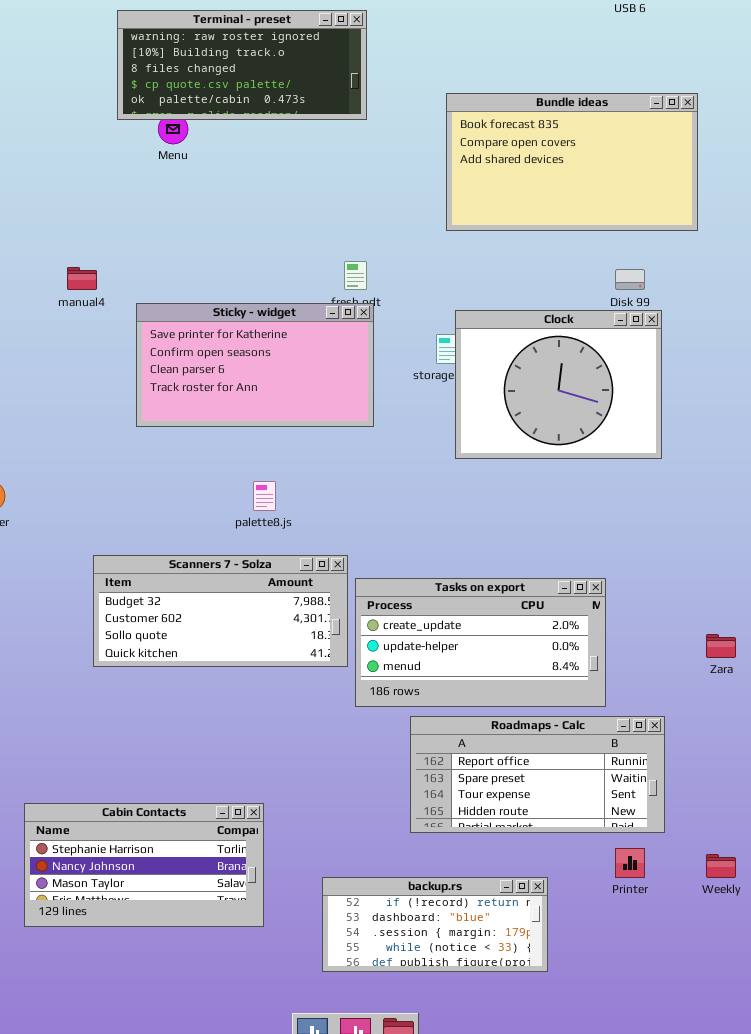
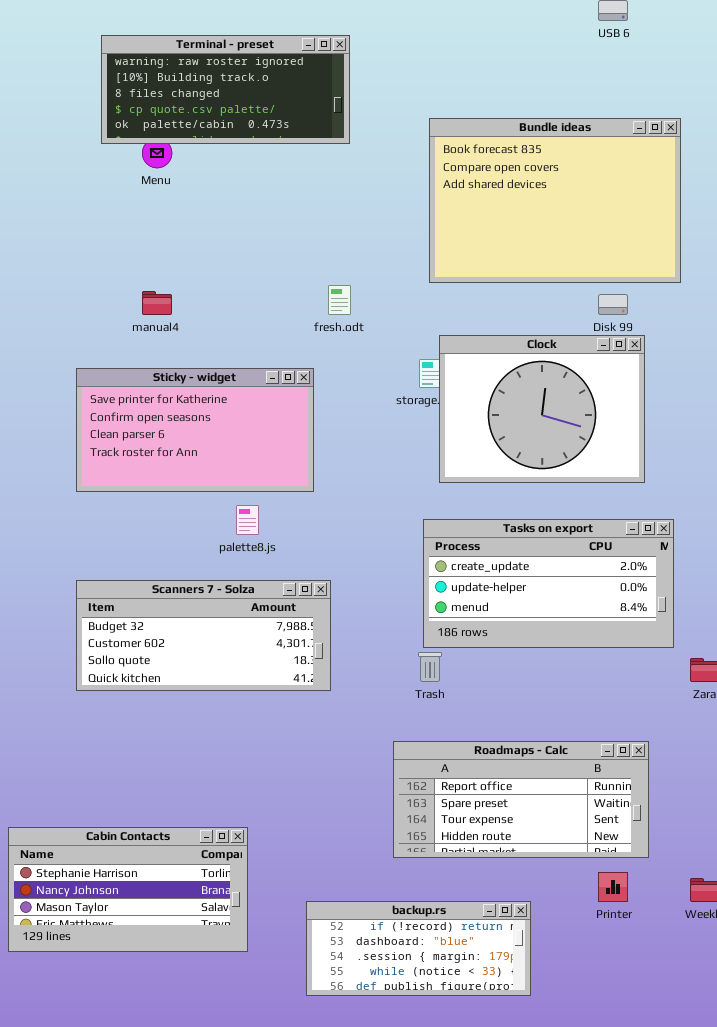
Bundle ideas: [446,93,698,231] -> [429,118,681,283], resized
manual4: [67,267,97,290] -> [142,291,172,315], moved
Sticky - widget: [136,303,374,427] -> [76,368,314,492], moved
Tasks on export: [355,578,606,707] -> [423,519,674,648], moved

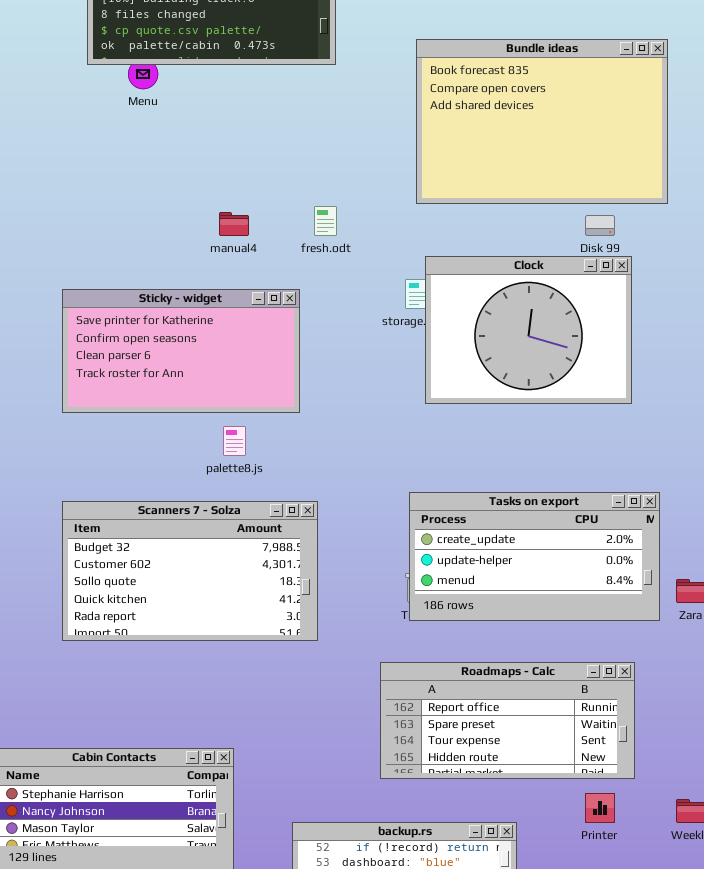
manual4: [142,291,172,315] -> [219,212,249,236], moved
Tasks on export: [423,519,674,648] -> [409,492,660,621], moved
Scanners 7 - Solza: [76,580,331,691] -> [62,501,318,641], resized

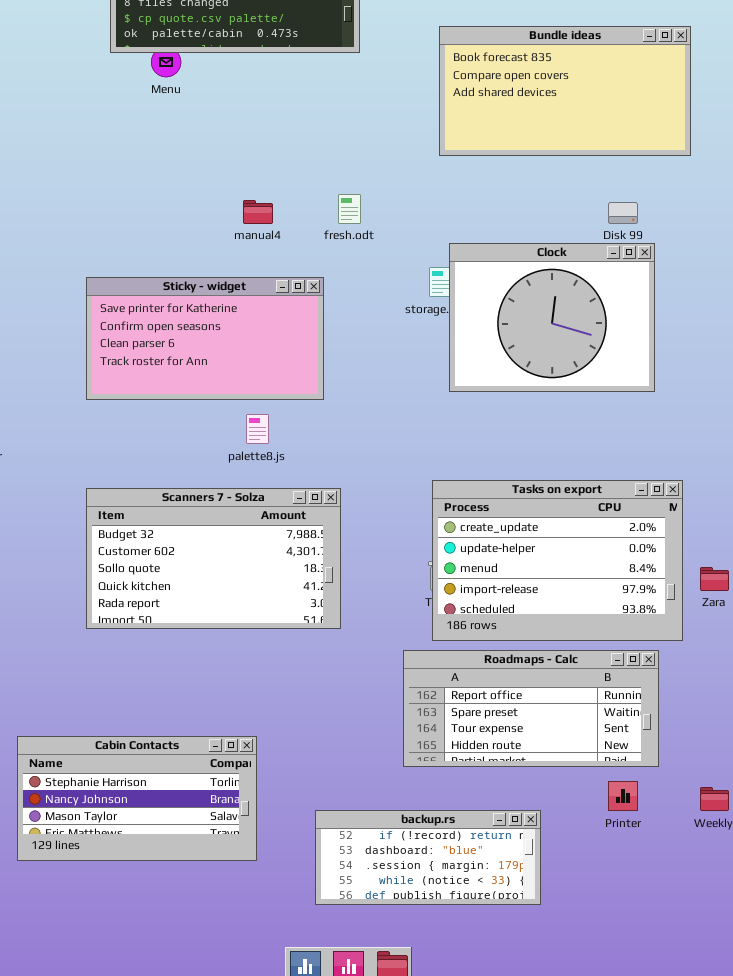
Bundle ideas: [416,39,668,204] -> [439,26,691,156], resized
Tasks on export: [409,492,660,621] -> [432,480,683,641], resized

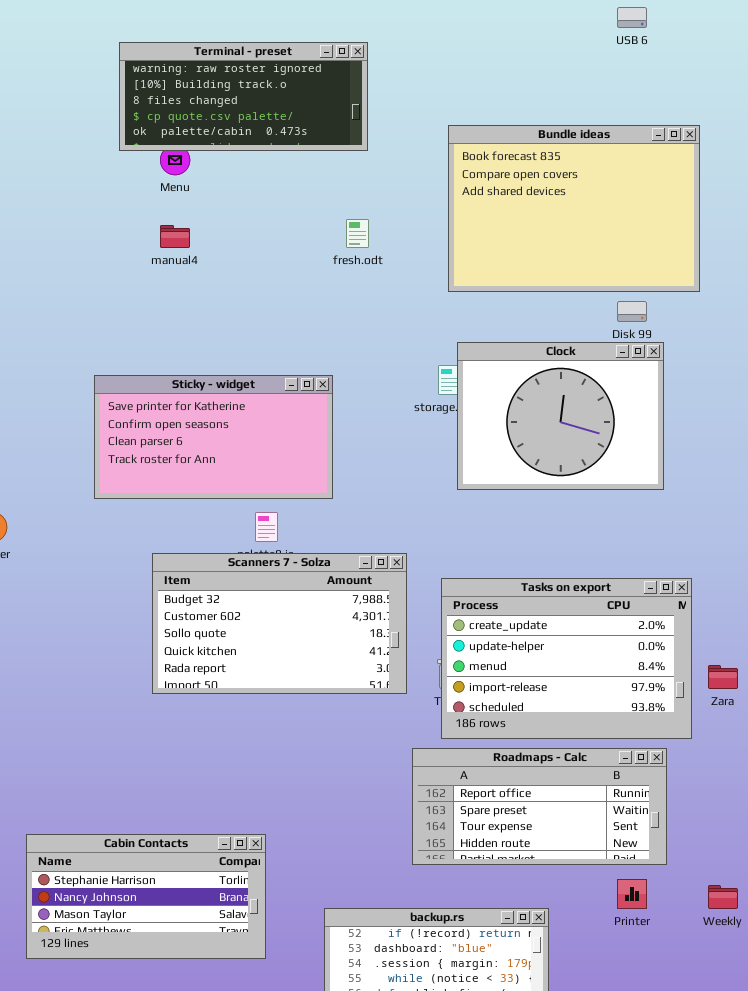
Bundle ideas: [439,26,691,156] -> [448,125,700,292], resized
fresh.odt: [338,194,361,224] -> [346,219,369,248], moved
manual4: [243,200,273,224] -> [160,225,190,248], moved
Scanners 7 - Solza: [86,488,341,629] -> [152,553,407,694], moved

